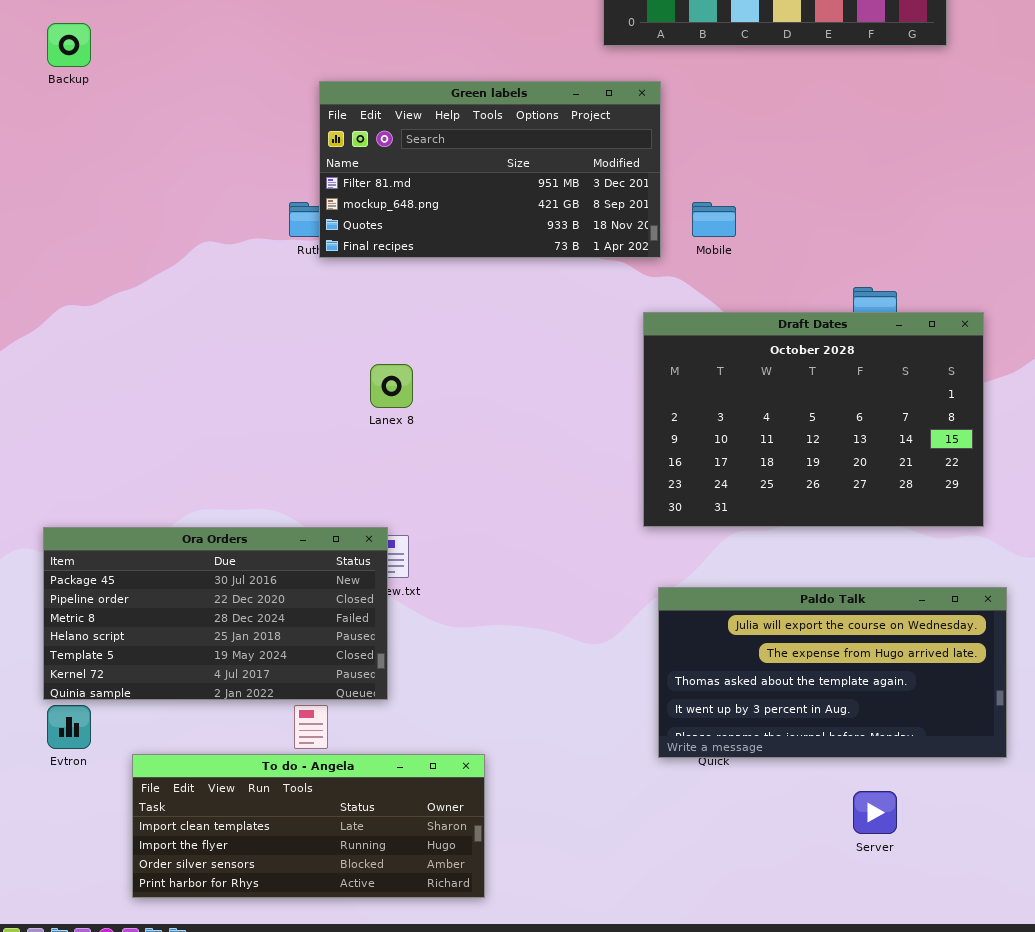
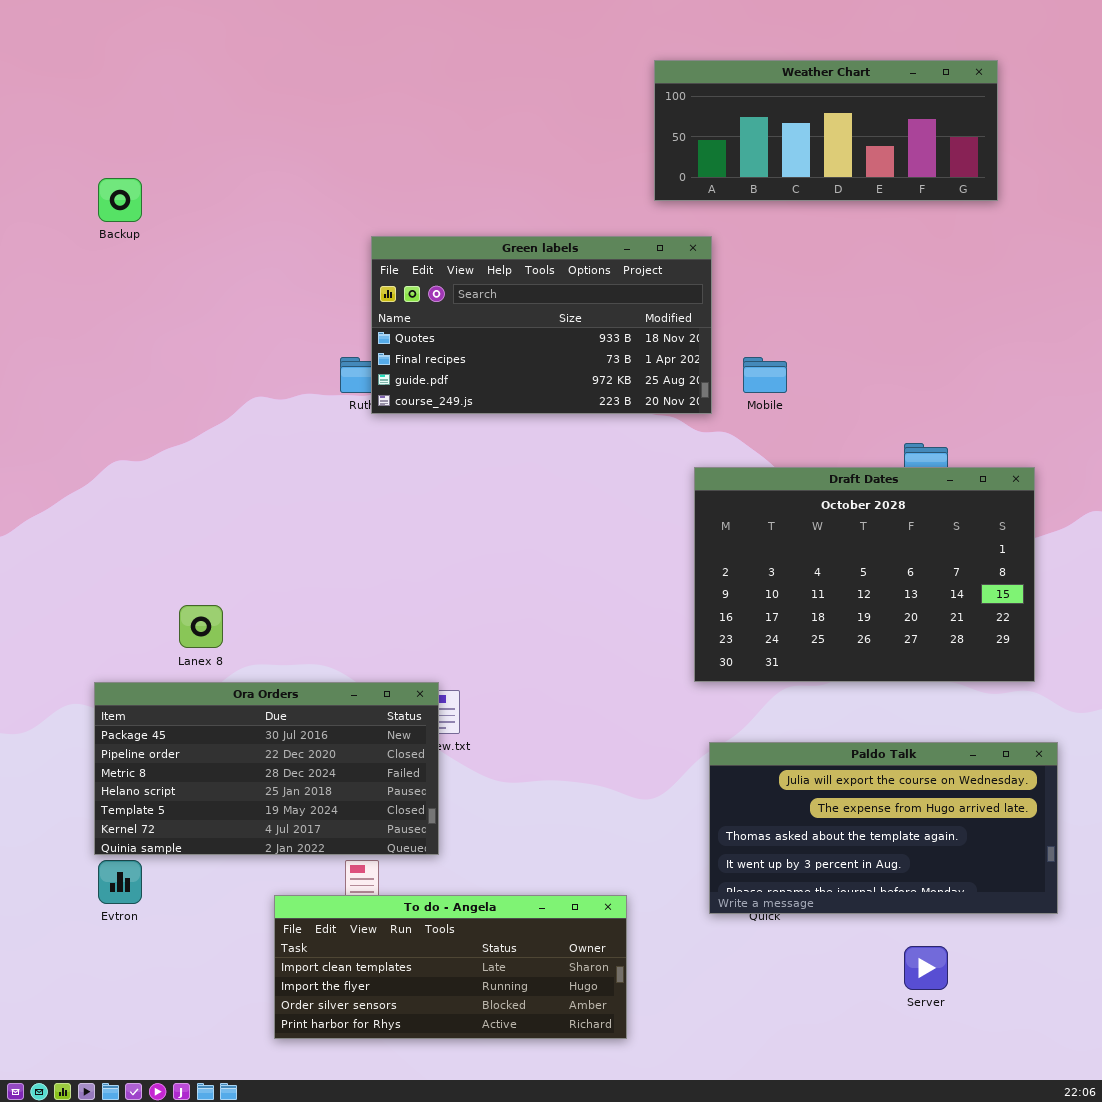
Green labels: [319,81,661,258] -> [371,236,712,414], scrolled down 2 rows
Lanex 8: [370,364,413,408] -> [179,605,223,648], moved
To do - Angela: [132,754,485,898] -> [274,895,627,1039], moved

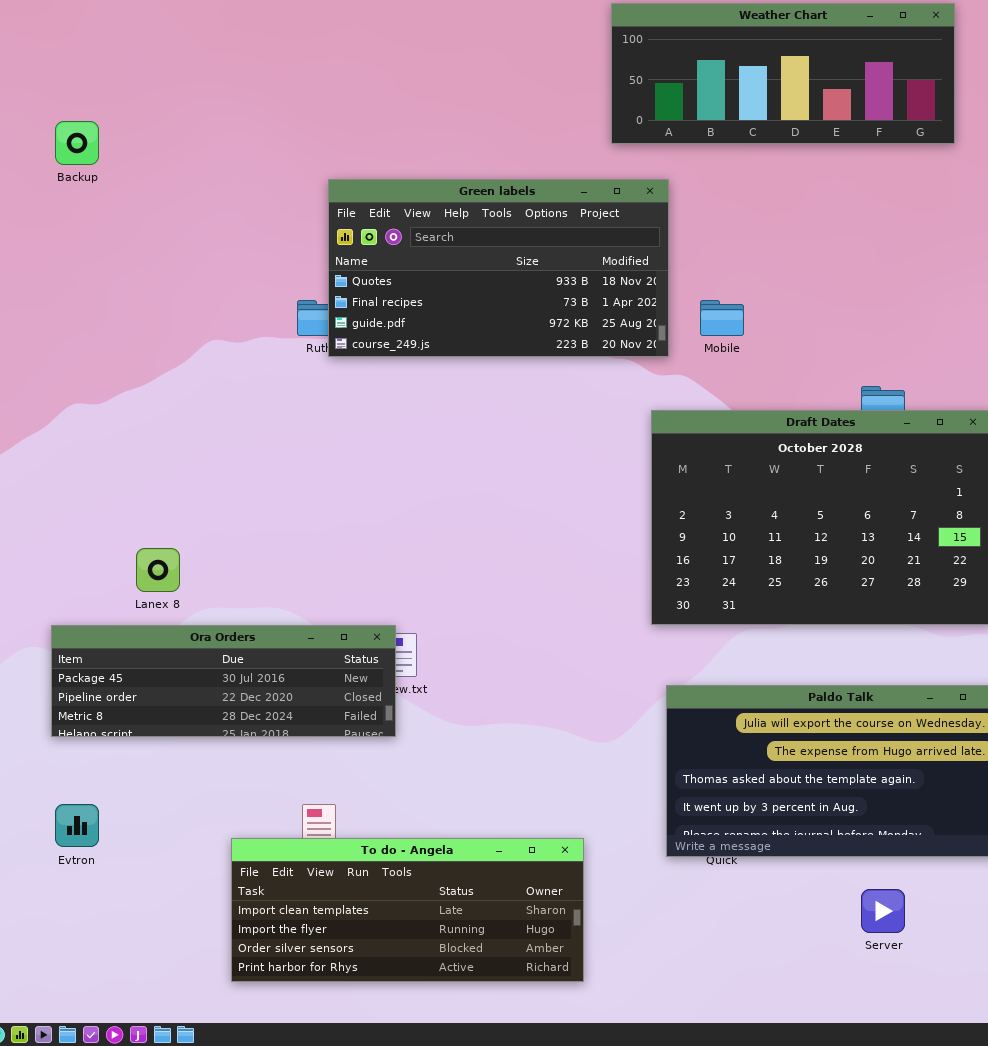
Ora Orders: [94,682,439,855] -> [51,625,396,737], resized

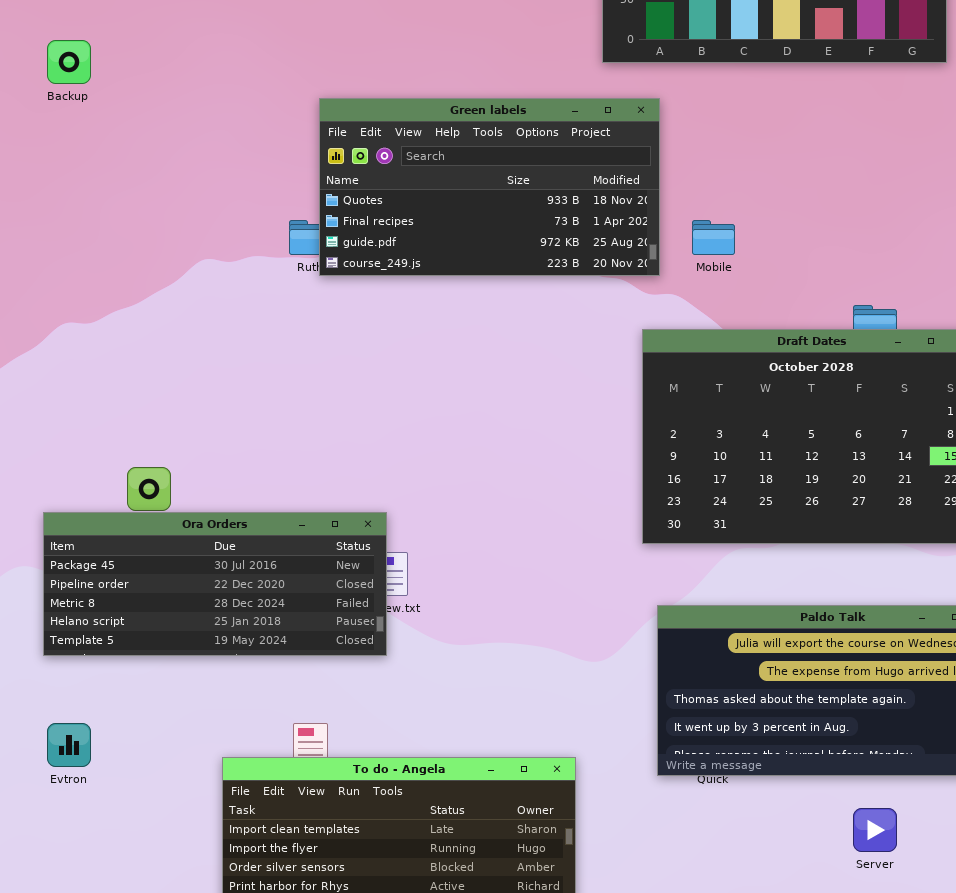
Ora Orders: [51,625,396,737] -> [43,512,387,656], resized

